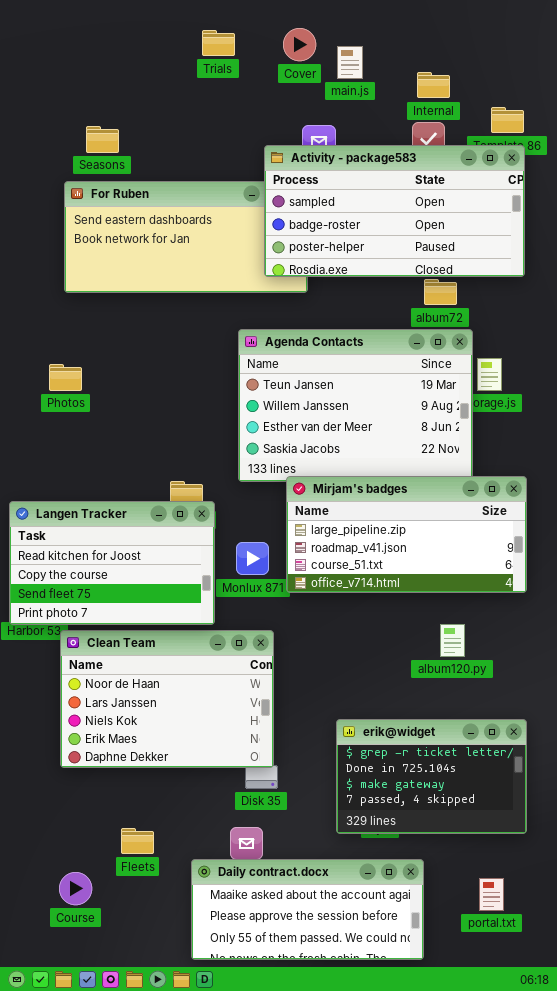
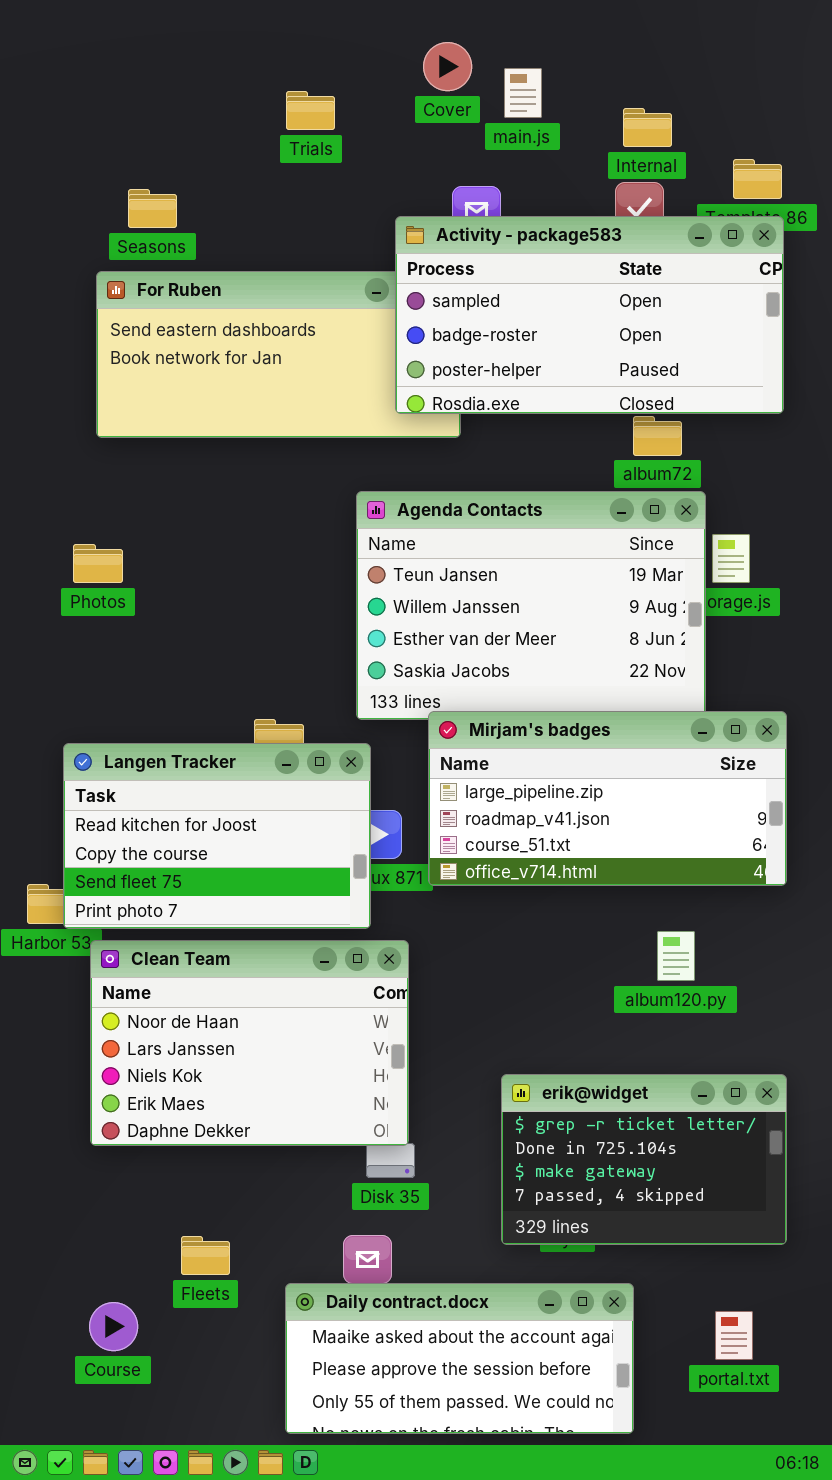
Trials: [202,30,235,56] -> [286,91,335,130], moved
Langen Tracker: [9,501,215,625] -> [63,743,371,929], moved

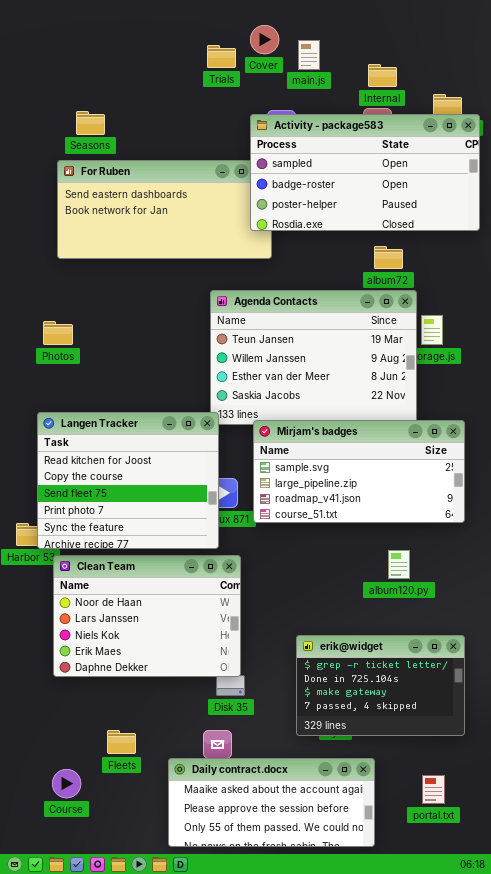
Trials: [286,91,335,130] -> [207,45,236,68], moved
Activity - package583: [395,216,784,414] -> [250,114,480,231], moved
Mirjam's badges: [428,711,787,886] -> [253,420,465,523], scrolled up 1 row
Langen Tracker: [63,743,371,929] -> [37,412,219,549], resized

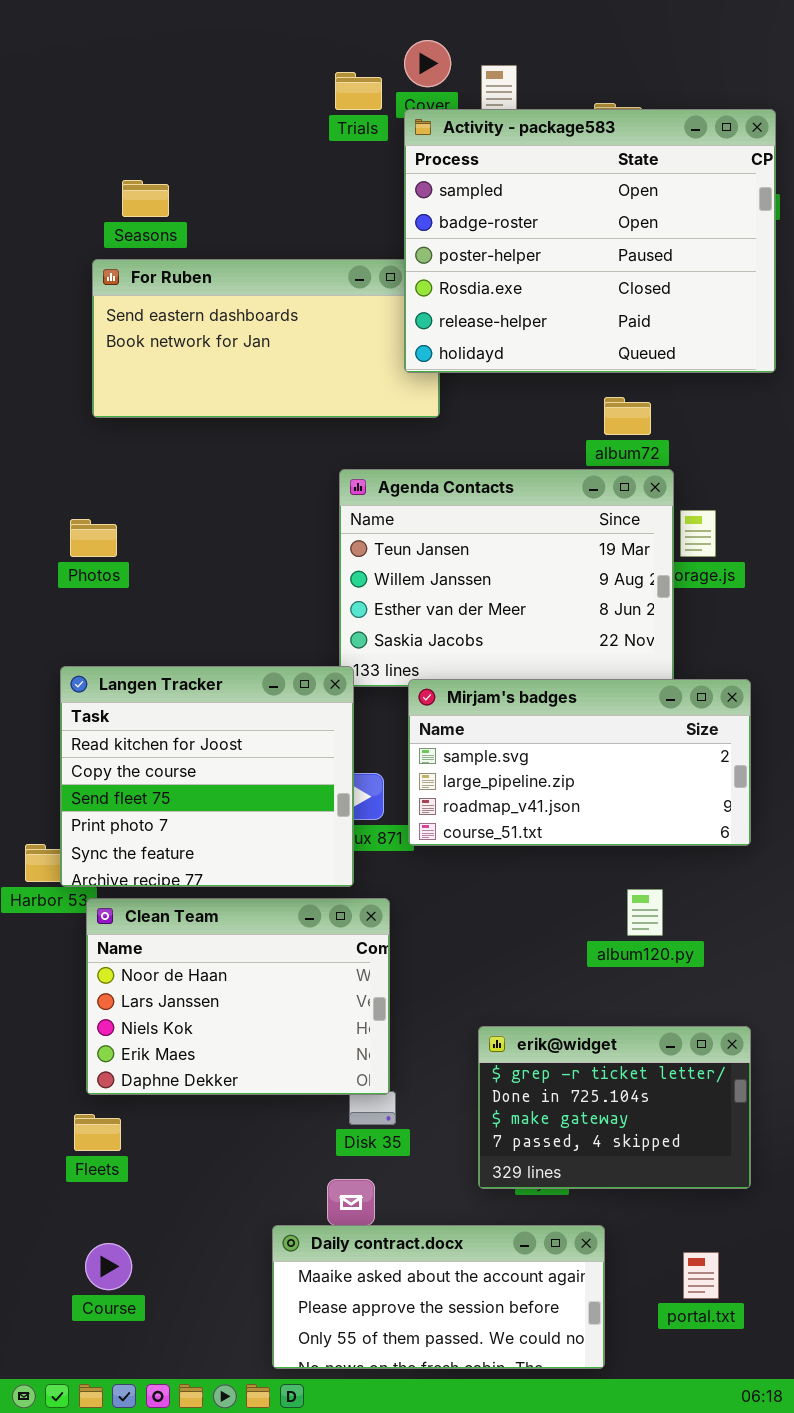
Activity - package583: [250,114,480,231] -> [404,109,776,373], resized
Fleets: [107,730,136,754] -> [74,1114,121,1151], moved

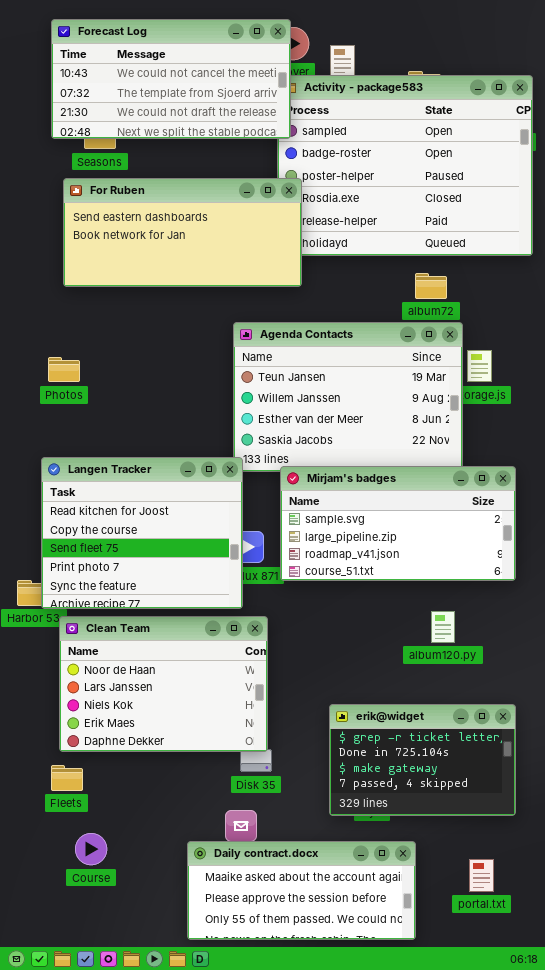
Forecast Log: none -> [51,19,291,139], opened
For Ruben: [92,259,440,418] -> [63,178,302,287], raised
Course: [85,1243,132,1290] -> [75,833,107,865], moved

